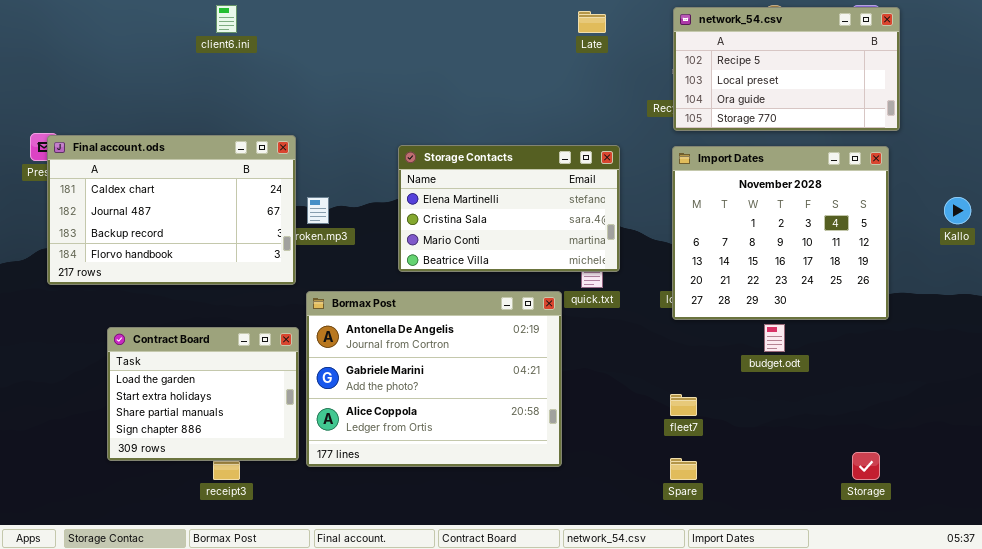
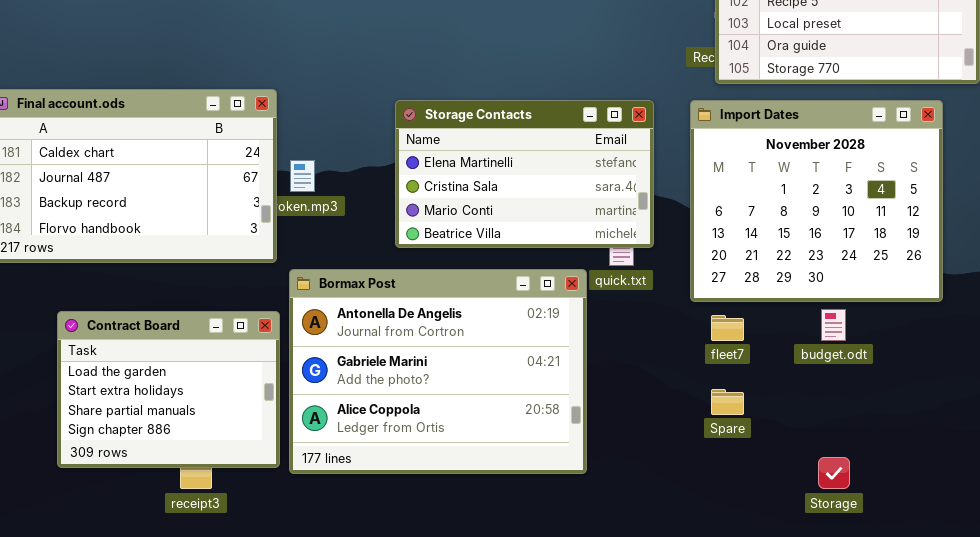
Import Dates: [672,146,889,320] -> [690,100,943,302], moved
fleet7: [670,394,697,416] -> [711,315,744,341], moved
Storage: [852,452,880,480] -> [818,457,850,489], moved
Spare: [670,458,697,480] -> [711,389,744,415], moved

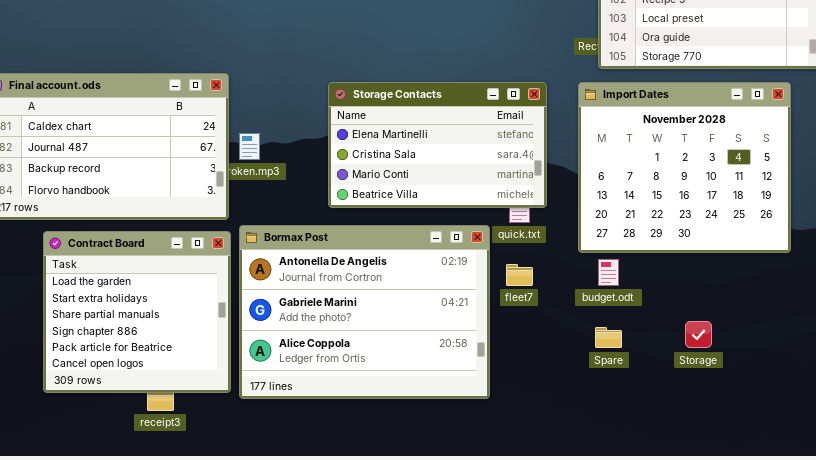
budget.odt: [821,309,846,341] -> [598,259,619,286], moved
Contract Board: [57,311,280,468] -> [43,231,231,393], resized
fleet7: [711,315,744,341] -> [506,264,533,286], moved
Storage: [818,457,850,489] -> [685,321,712,348], moved

